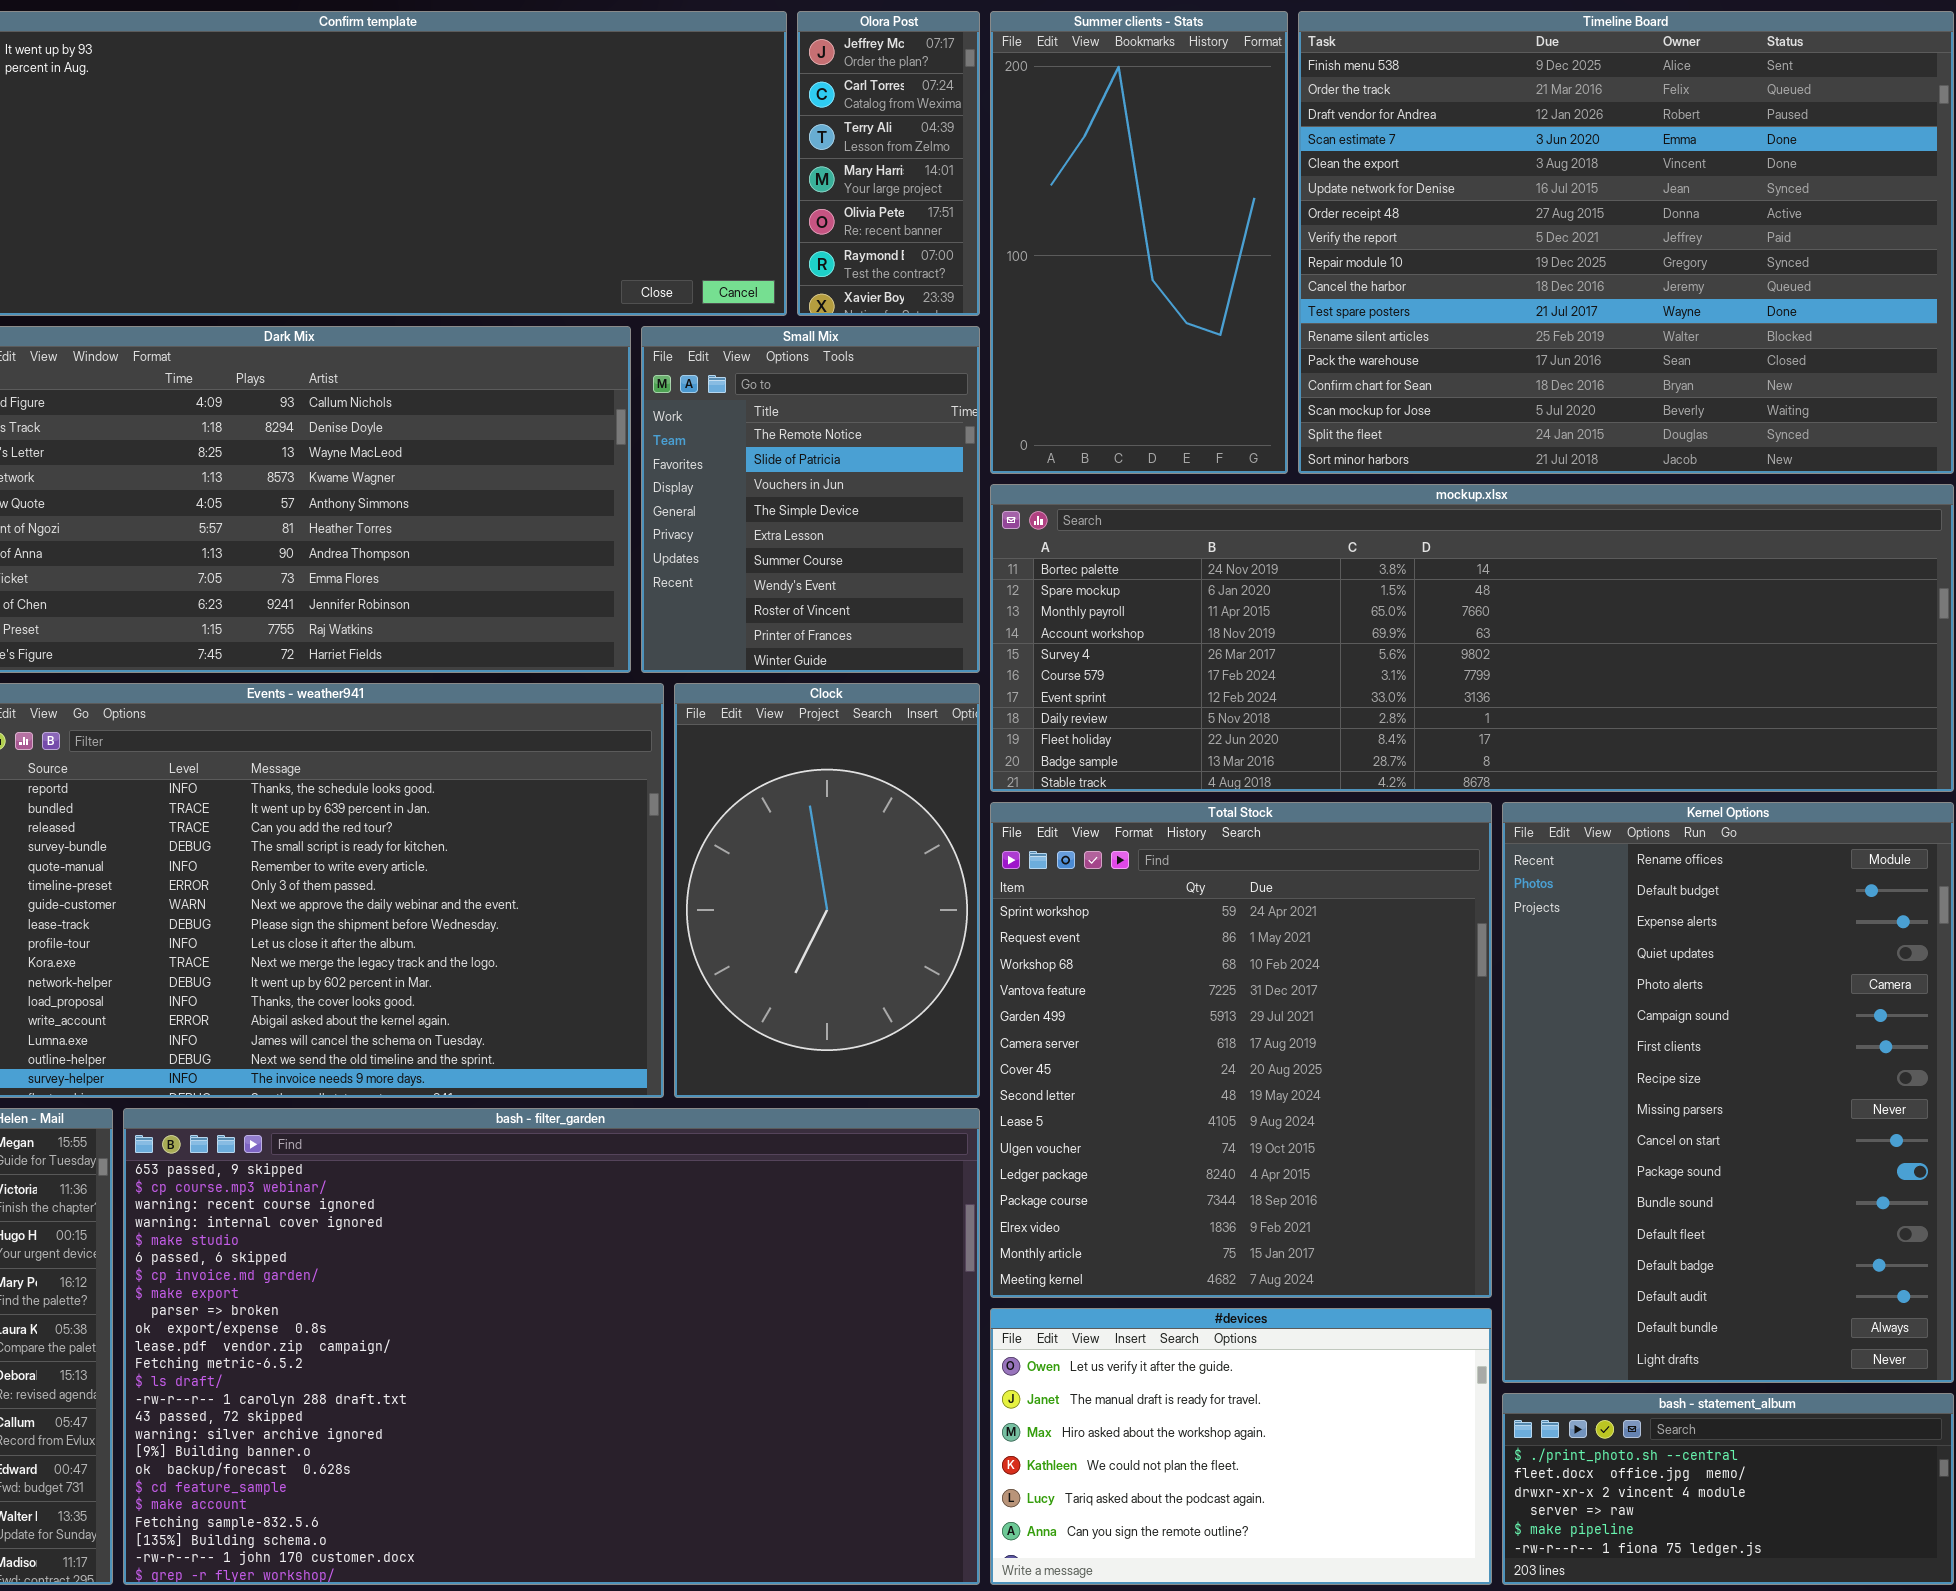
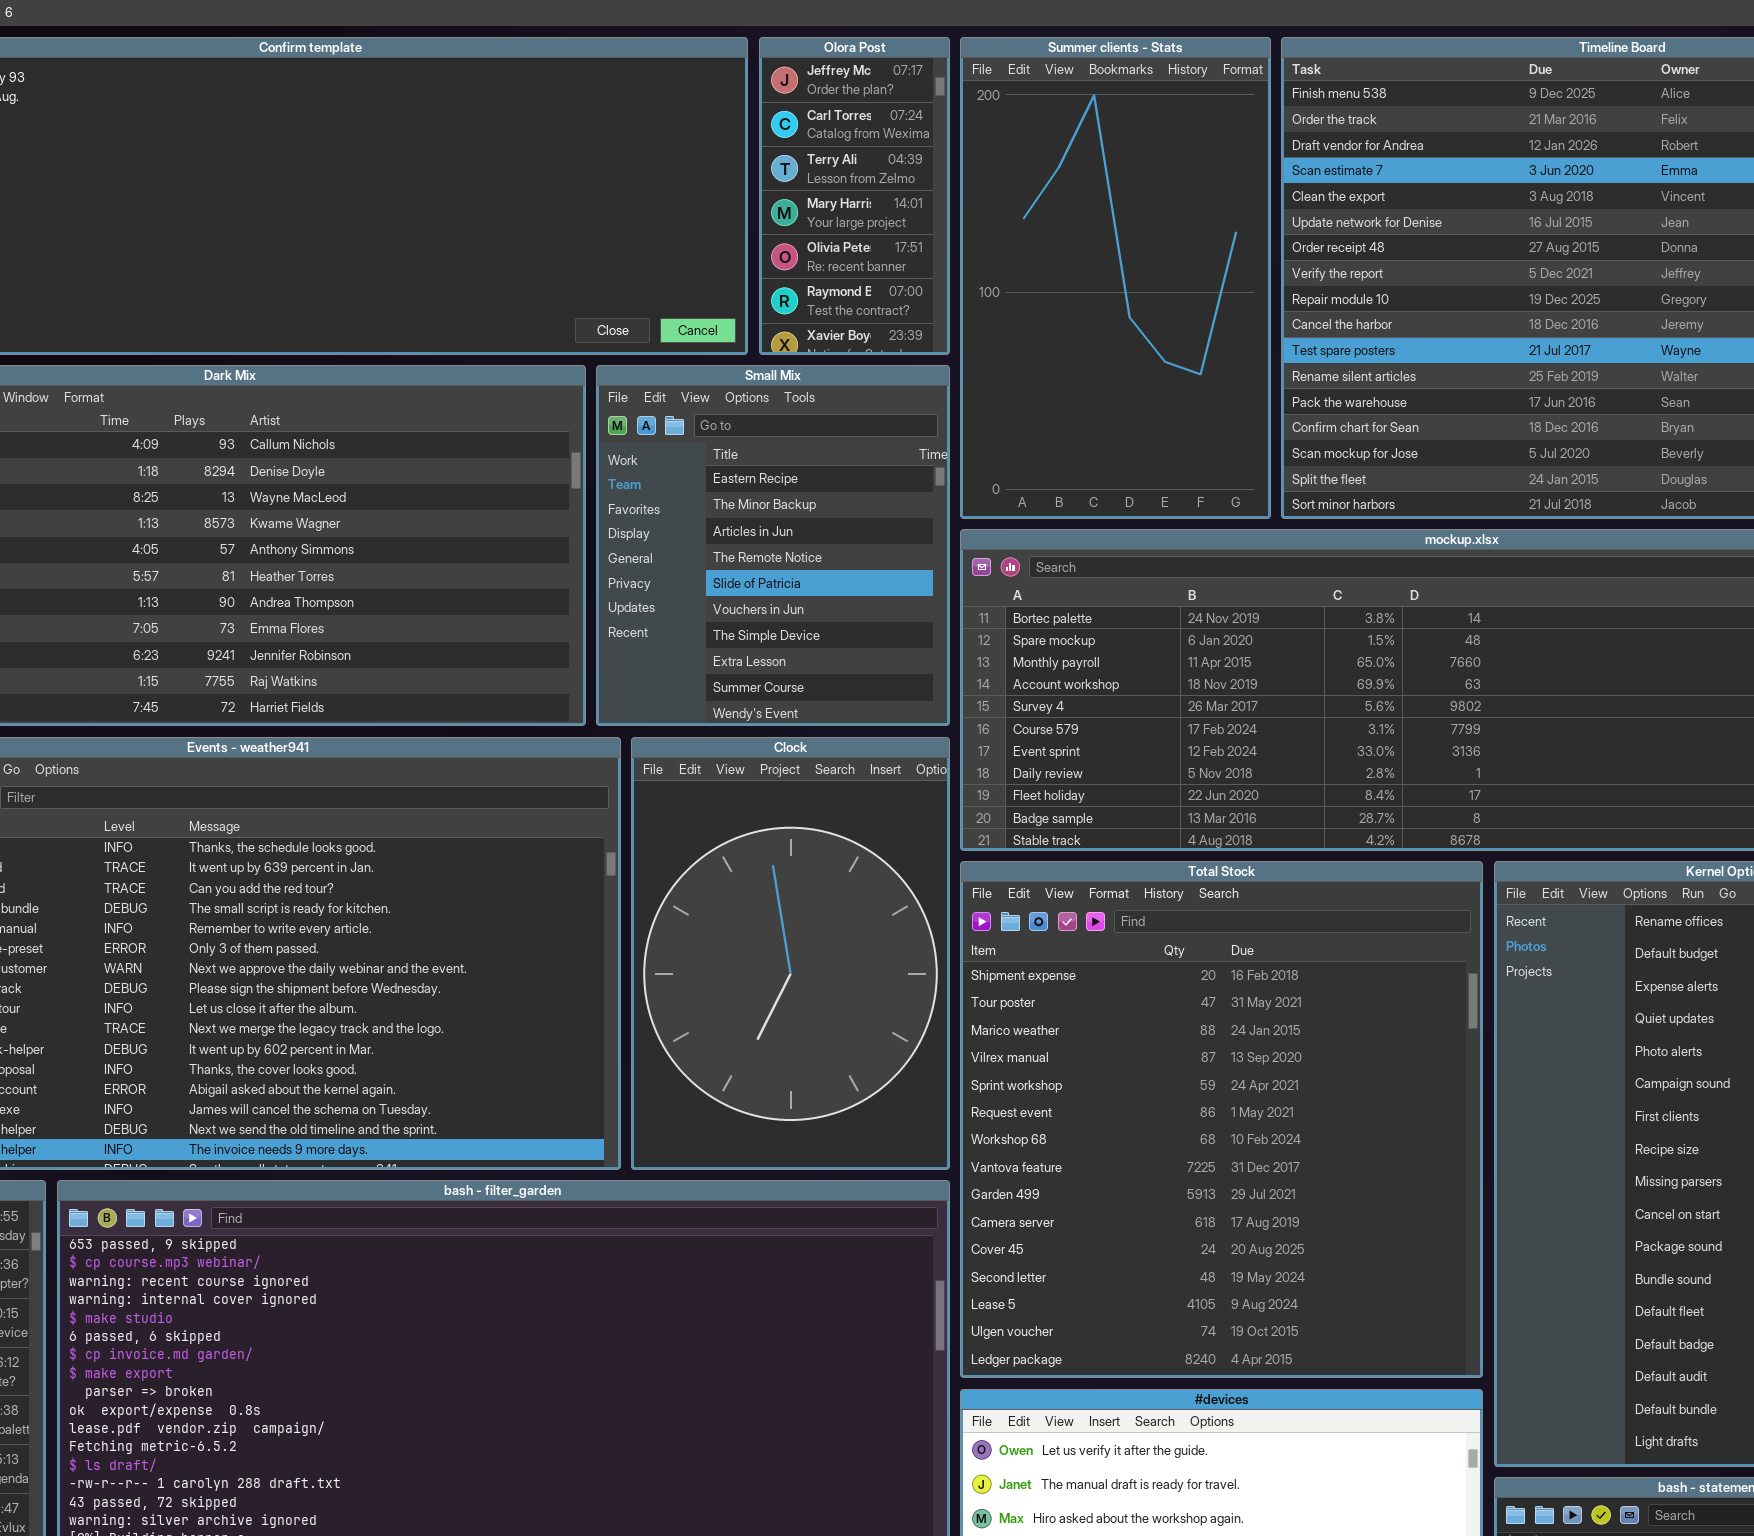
Small Mix: [641,326,980,673] -> [596,365,950,726], scrolled up 3 rows
Total Stock: [990,802,1492,1298] -> [960,861,1483,1378], scrolled up 4 rows

